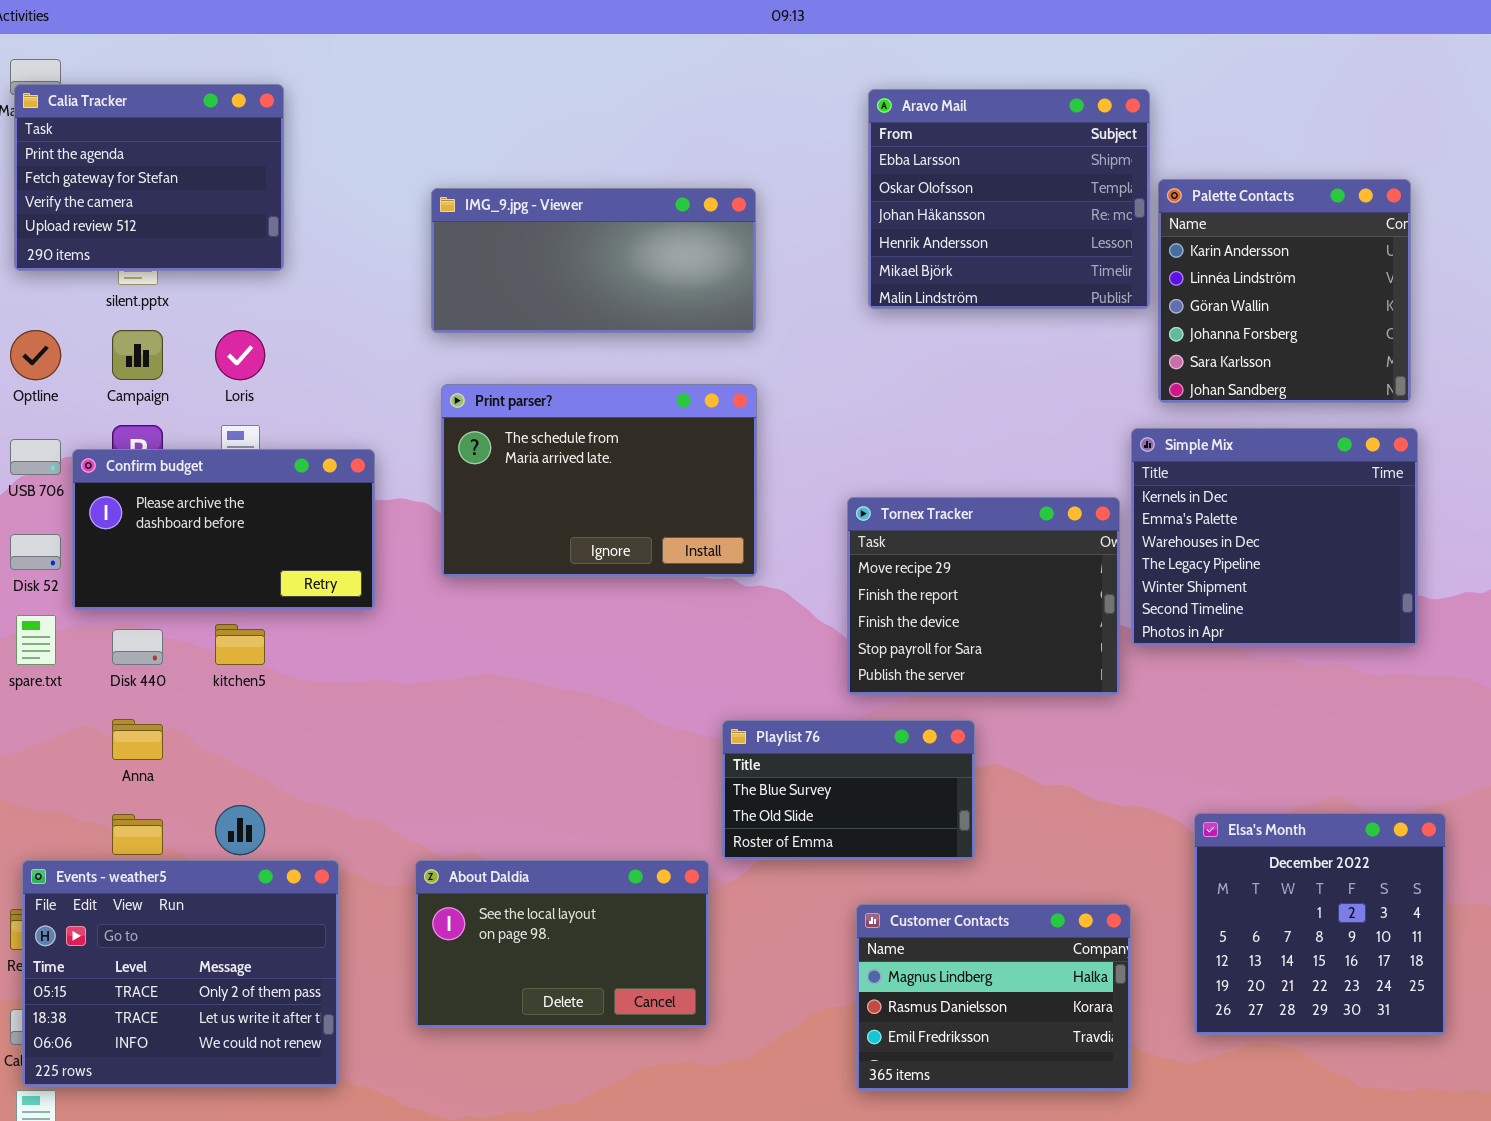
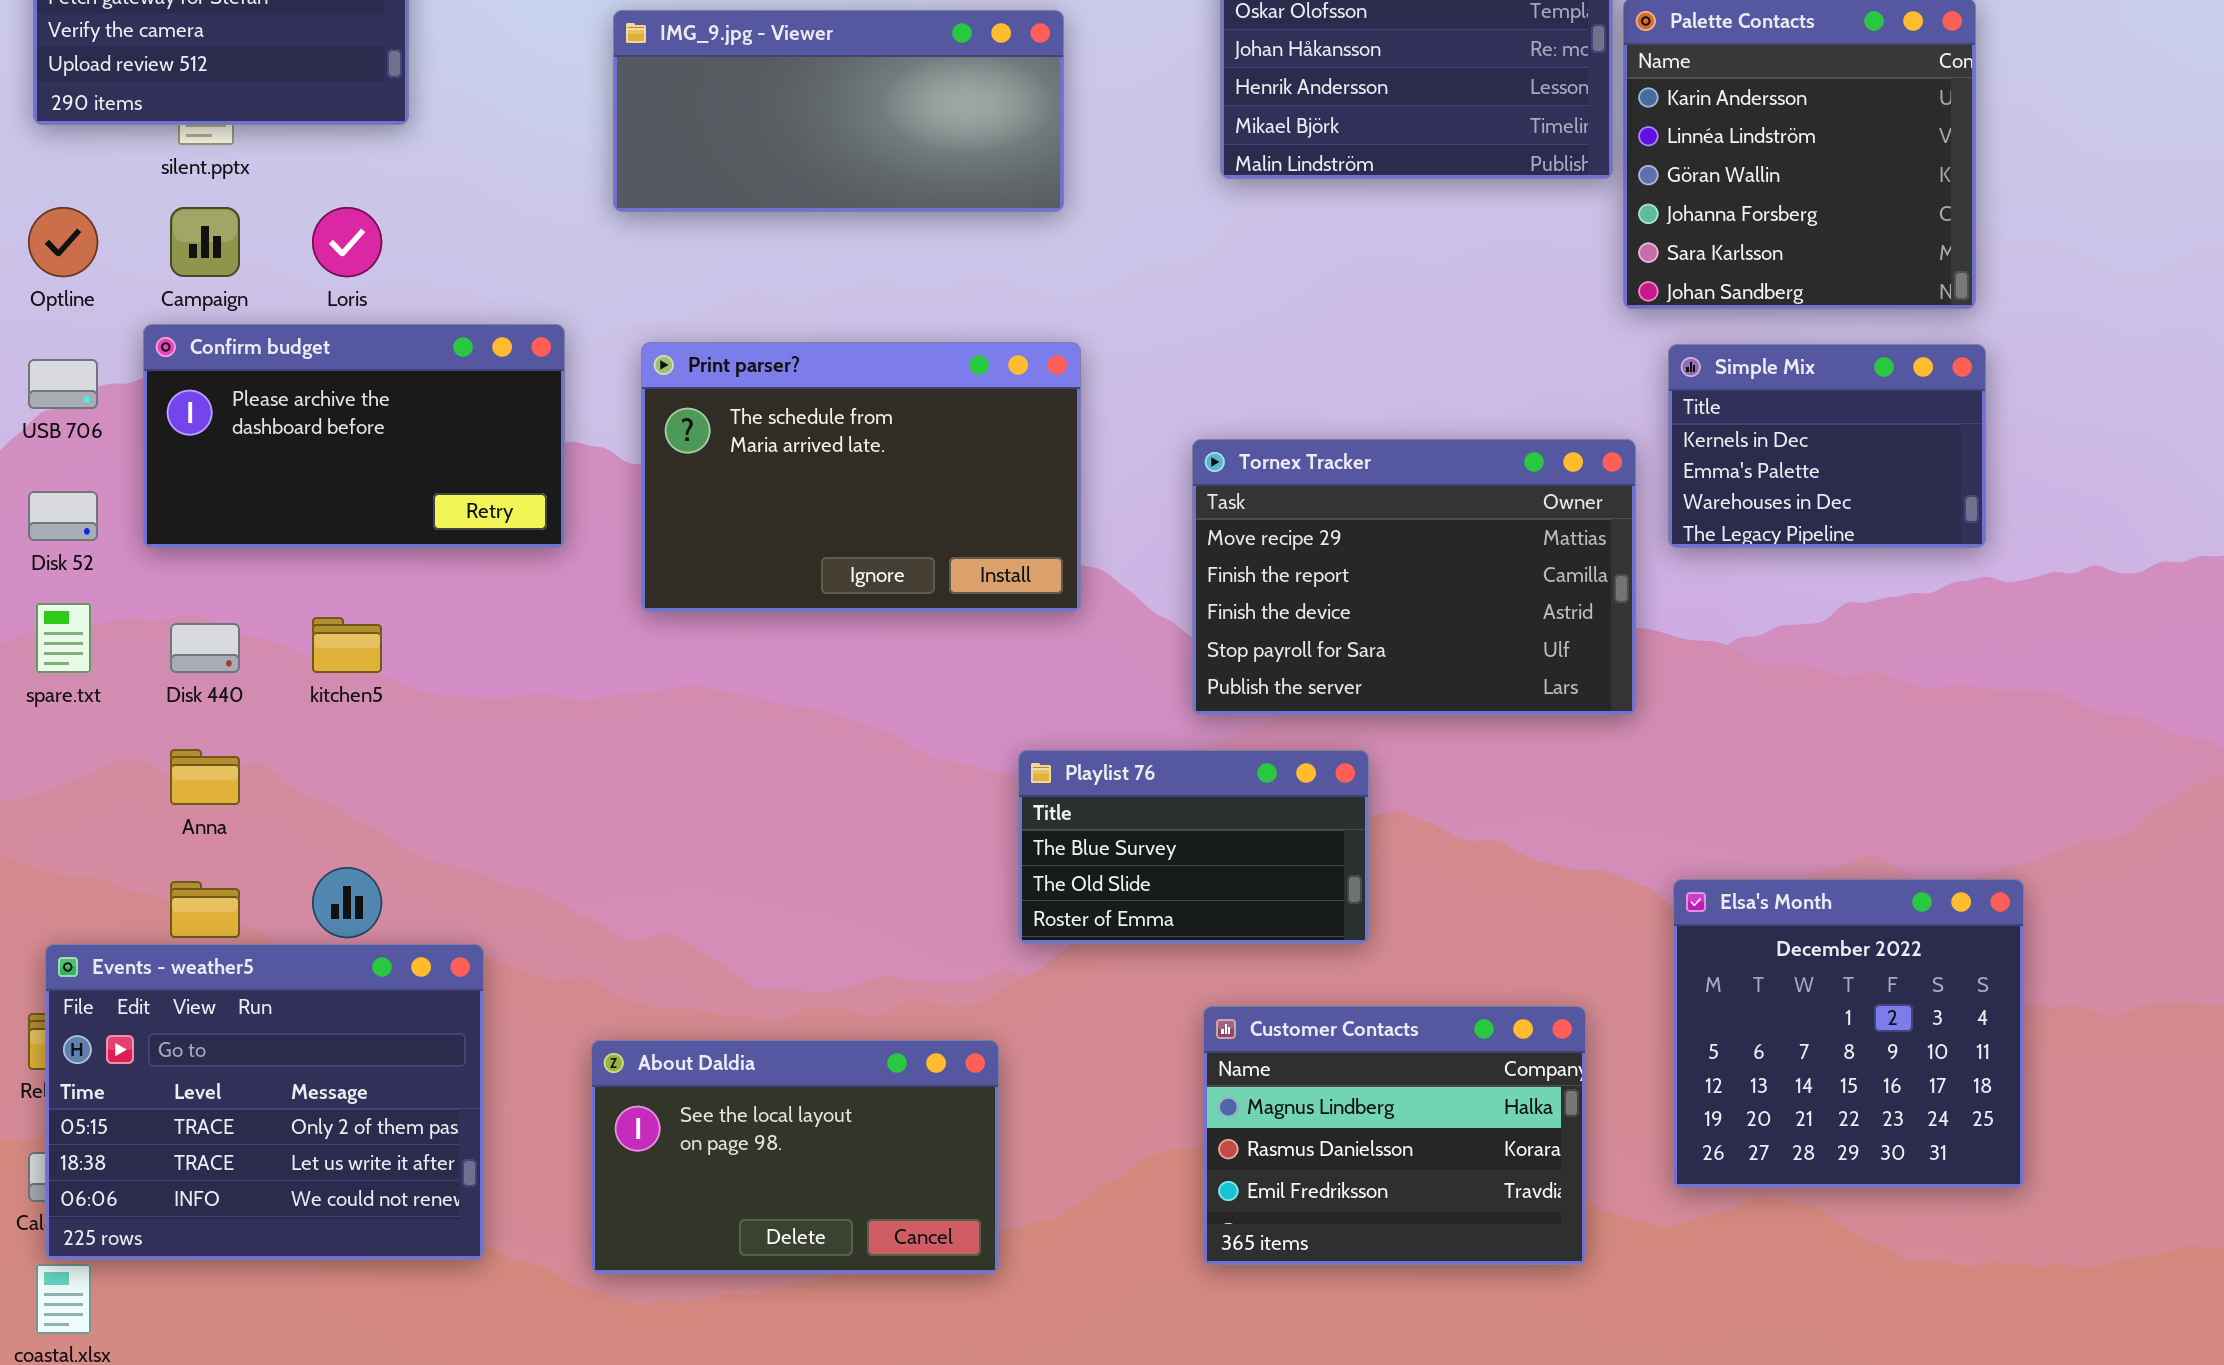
Print parser?: [441,384,757,577] -> [641,342,1081,612], moved
Simple Mix: [1131,428,1418,646] -> [1668,344,1986,548], resized
Confirm budget: [72,449,375,610] -> [143,324,565,548], moved
Tornex Tracker: [847,497,1120,695] -> [1192,439,1636,715], resized
About Daldia: [415,860,709,1028] -> [591,1040,999,1274], moved

